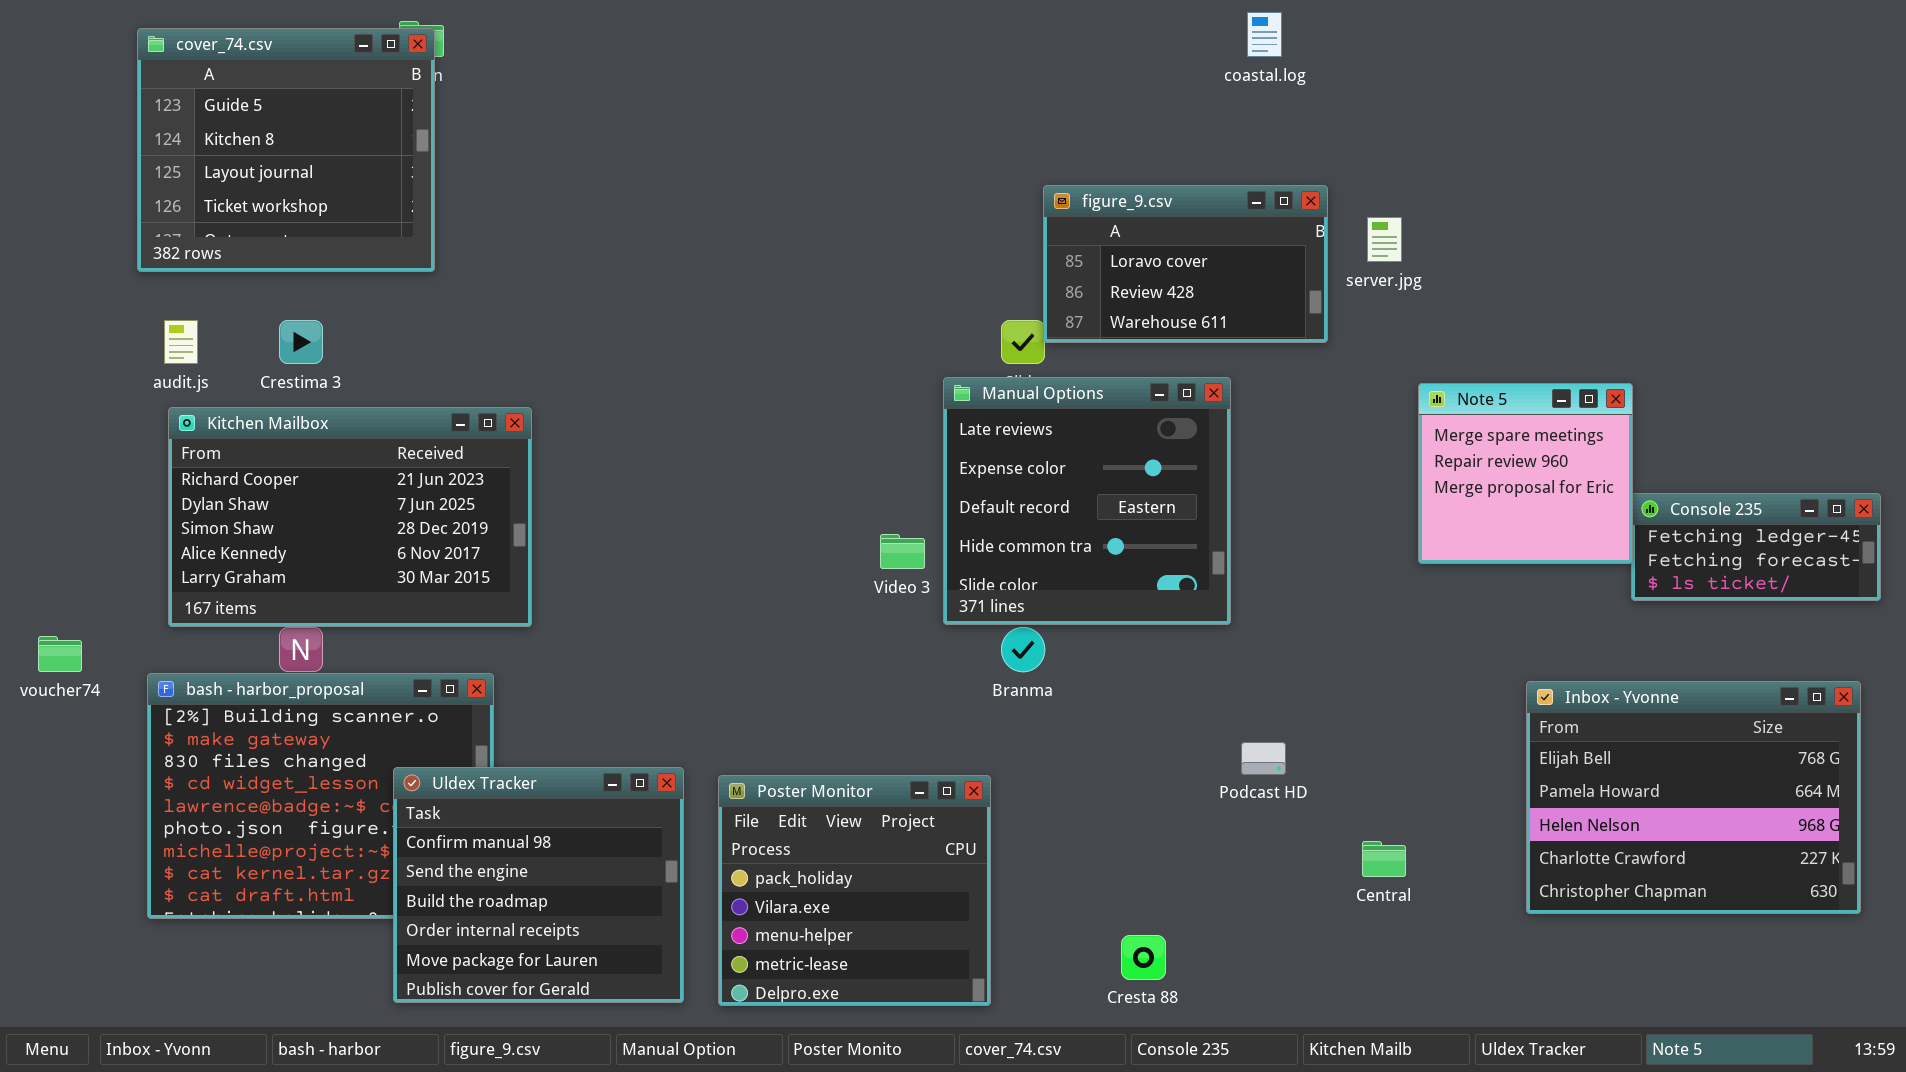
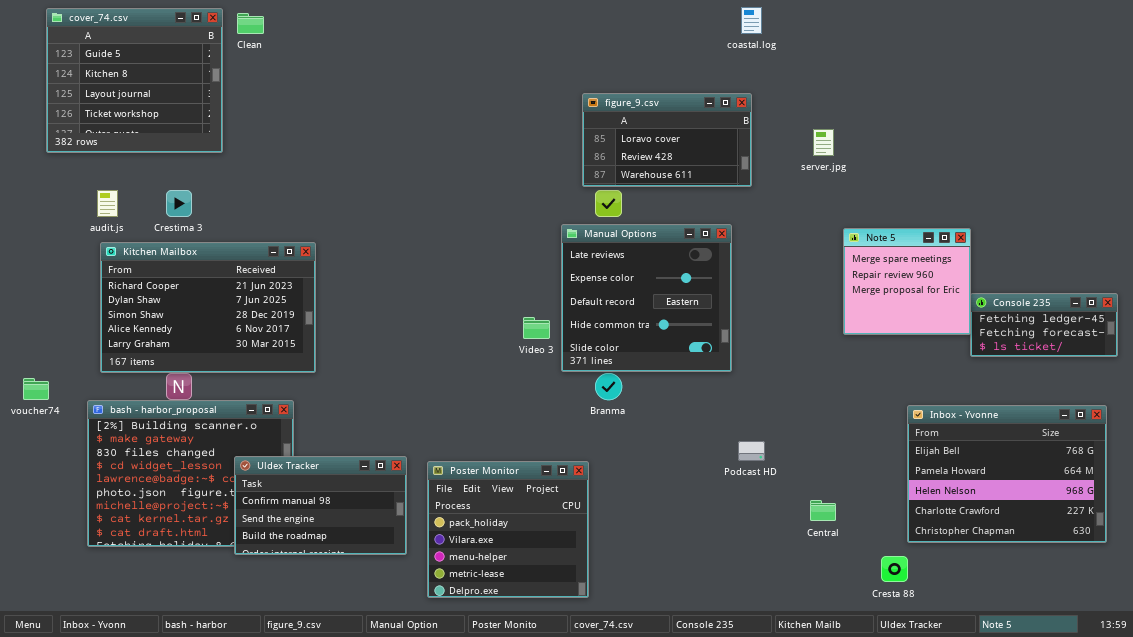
cover_74.csv: [137,28,435,272] -> [46,8,223,153], moved
figure_9.csv: [1043,185,1328,343] -> [582,93,752,187], moved
Uldex Tracker: [393,767,684,1003] -> [234,456,407,555], resized
Cresta 88: [1121,935,1166,980] -> [881,556,908,582], moved

